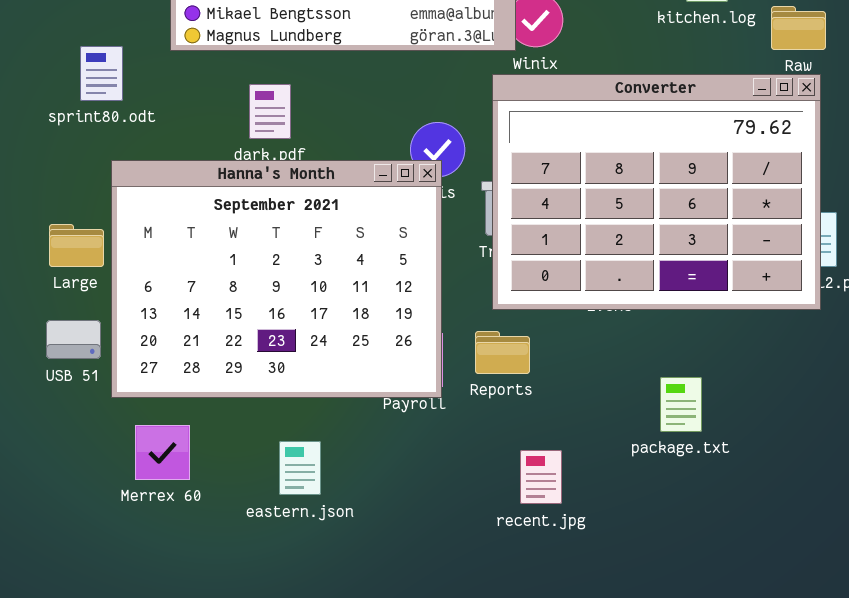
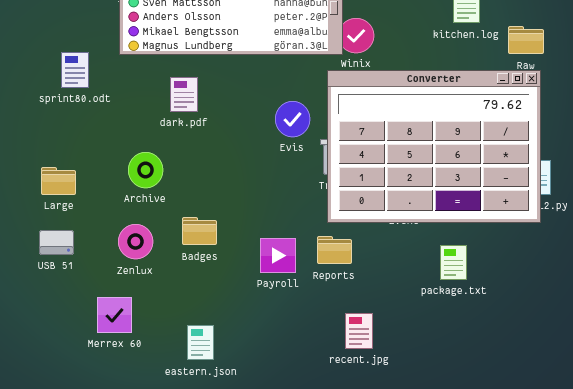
Hanna's Month: [111,160,442,398] -> none, closed
package.txt: [660,377,702,432] -> [440,245,467,280], moved
eastern.json: [279,441,321,495] -> [187,325,214,360], moved

